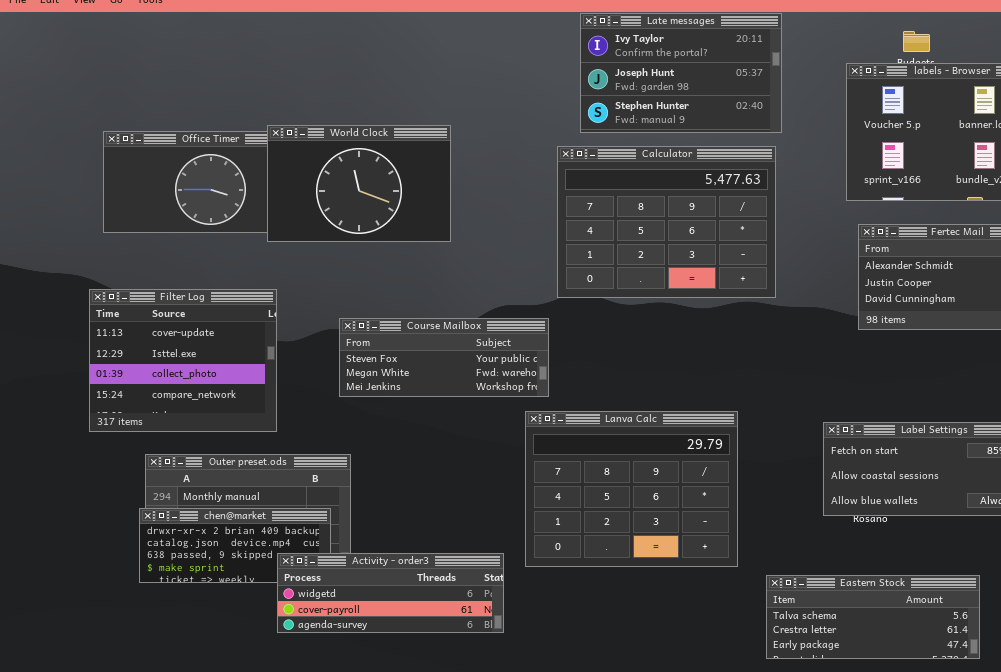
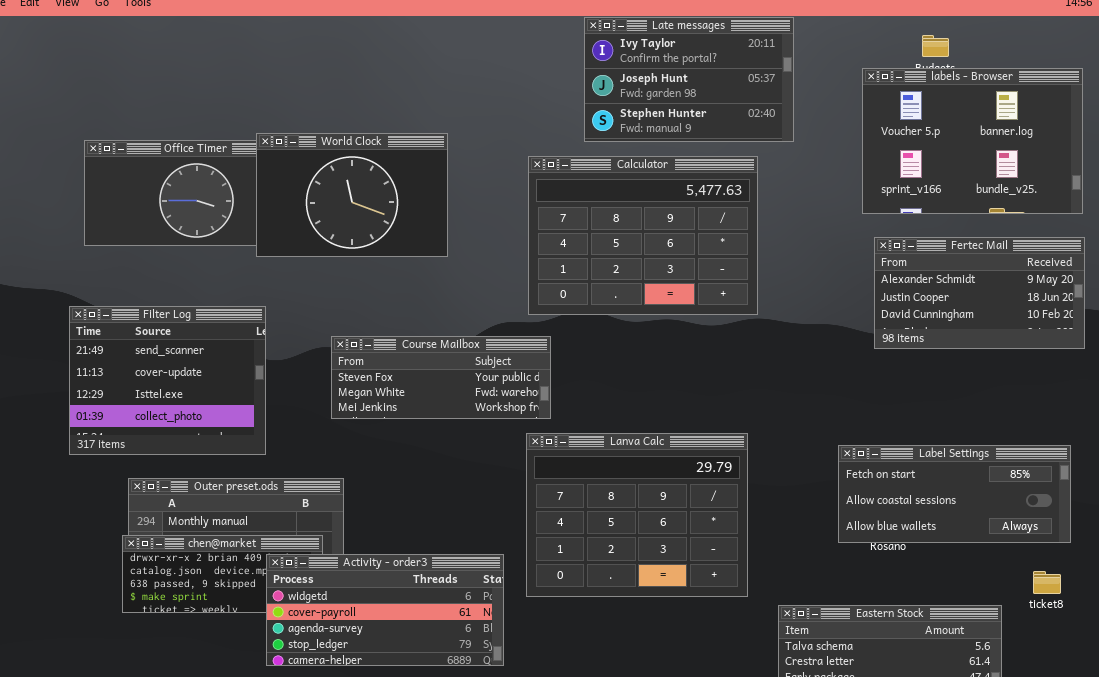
Calculator: [557,146,776,298] -> [528,156,758,315], moved
Filter Log: [89,289,277,432] -> [69,306,266,455], scrolled up 1 row
Activity - order3: [277,553,504,633] -> [266,554,504,666], resized

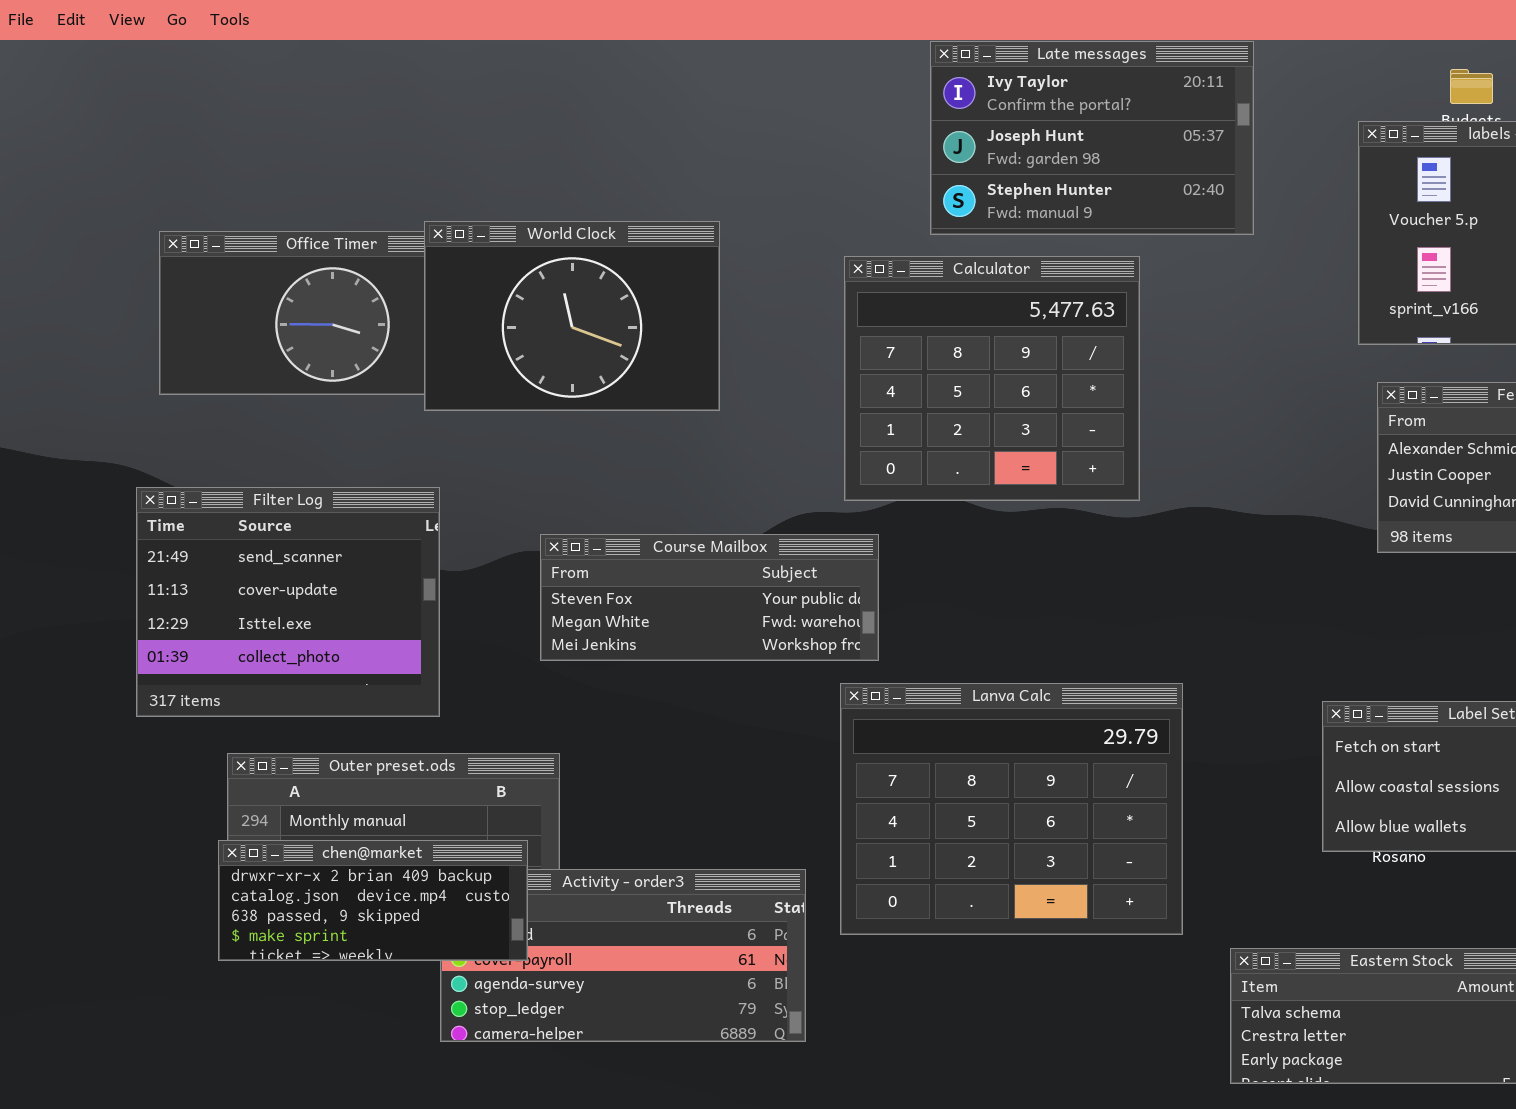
Calculator: [528,156,758,315] -> [844,256,1140,501], resized
chen@market: [122,535,323,613] -> [218,840,528,961], raised

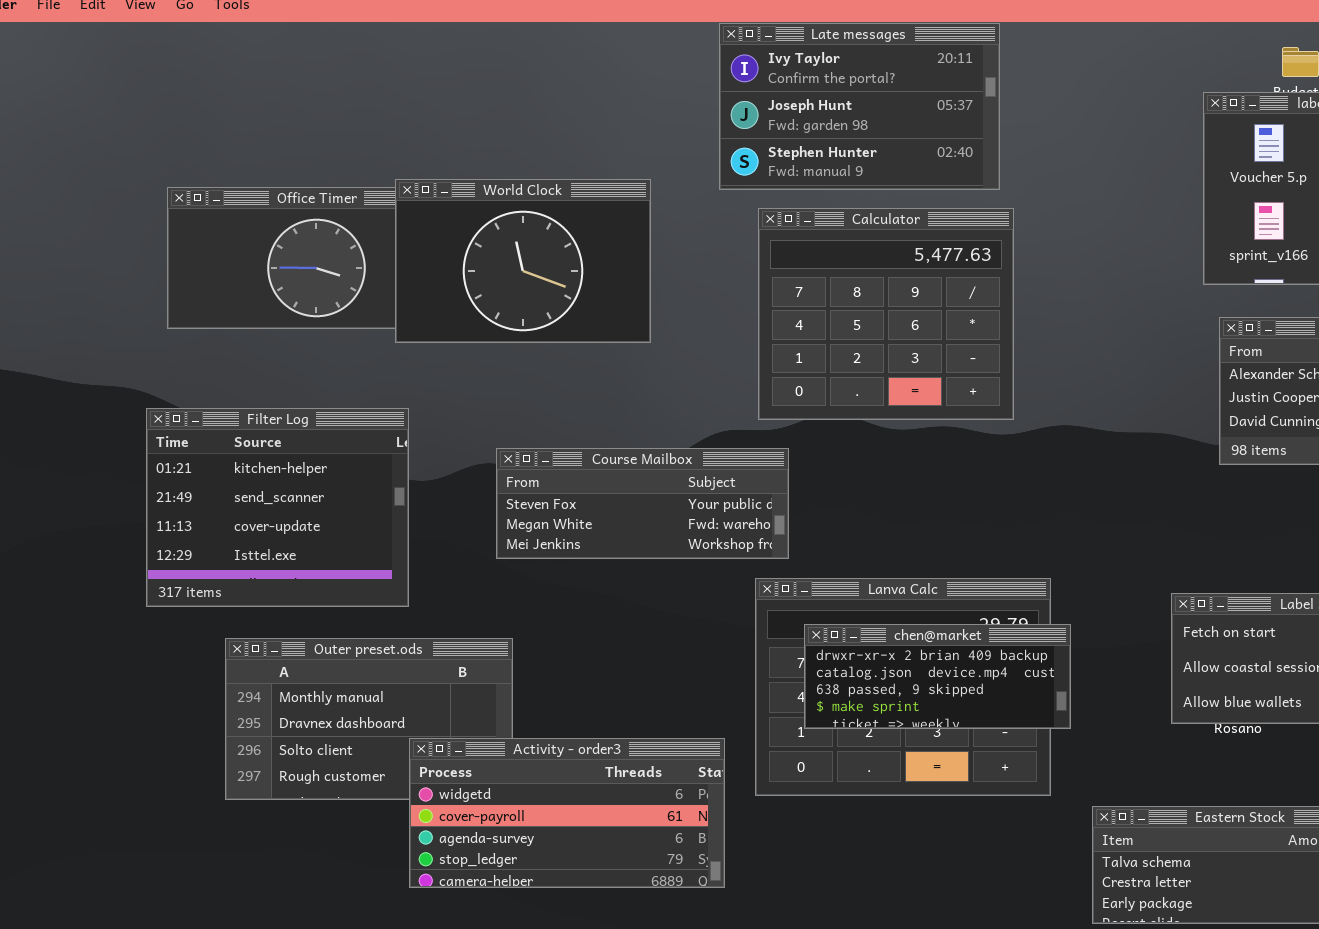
Late messages: [930,41,1254,235] -> [719,23,1000,190], moved
Filter Log: [136,487,440,717] -> [146,408,409,607], scrolled up 1 row
chen@market: [218,840,528,961] -> [804,624,1071,729], moved

